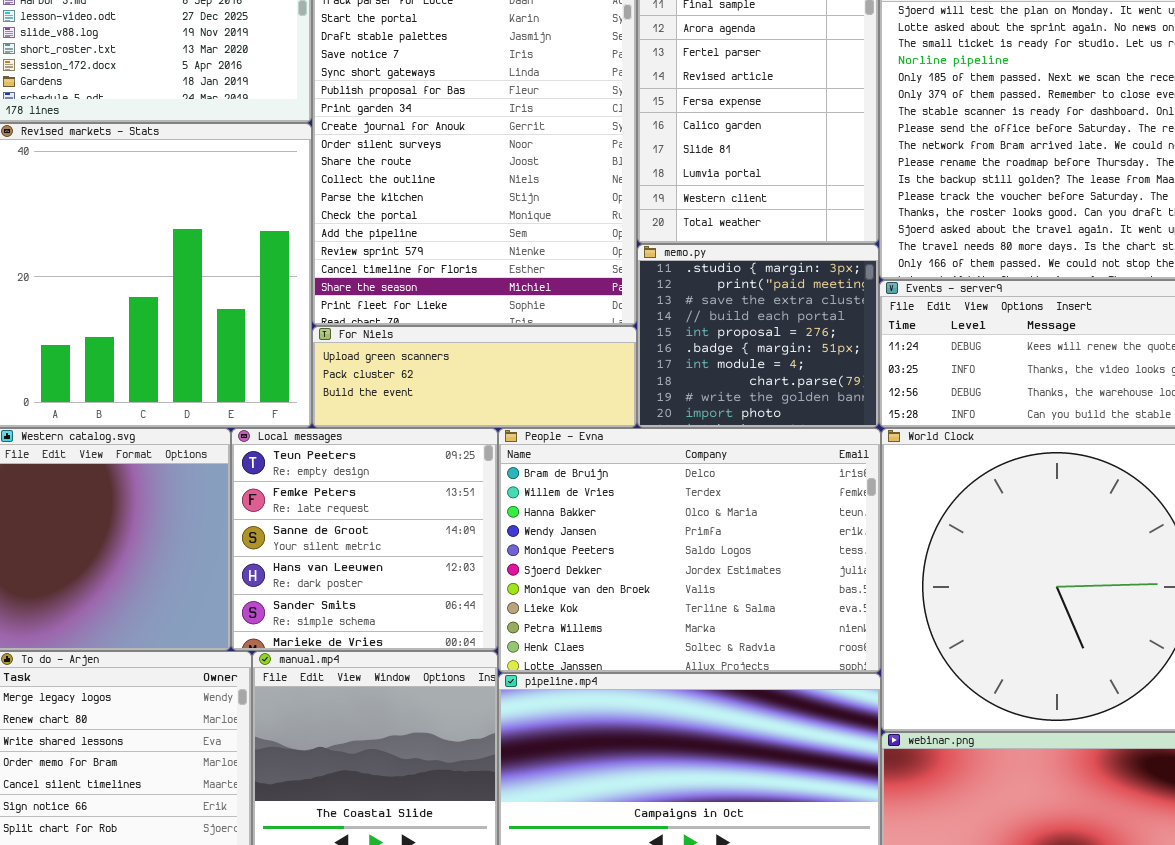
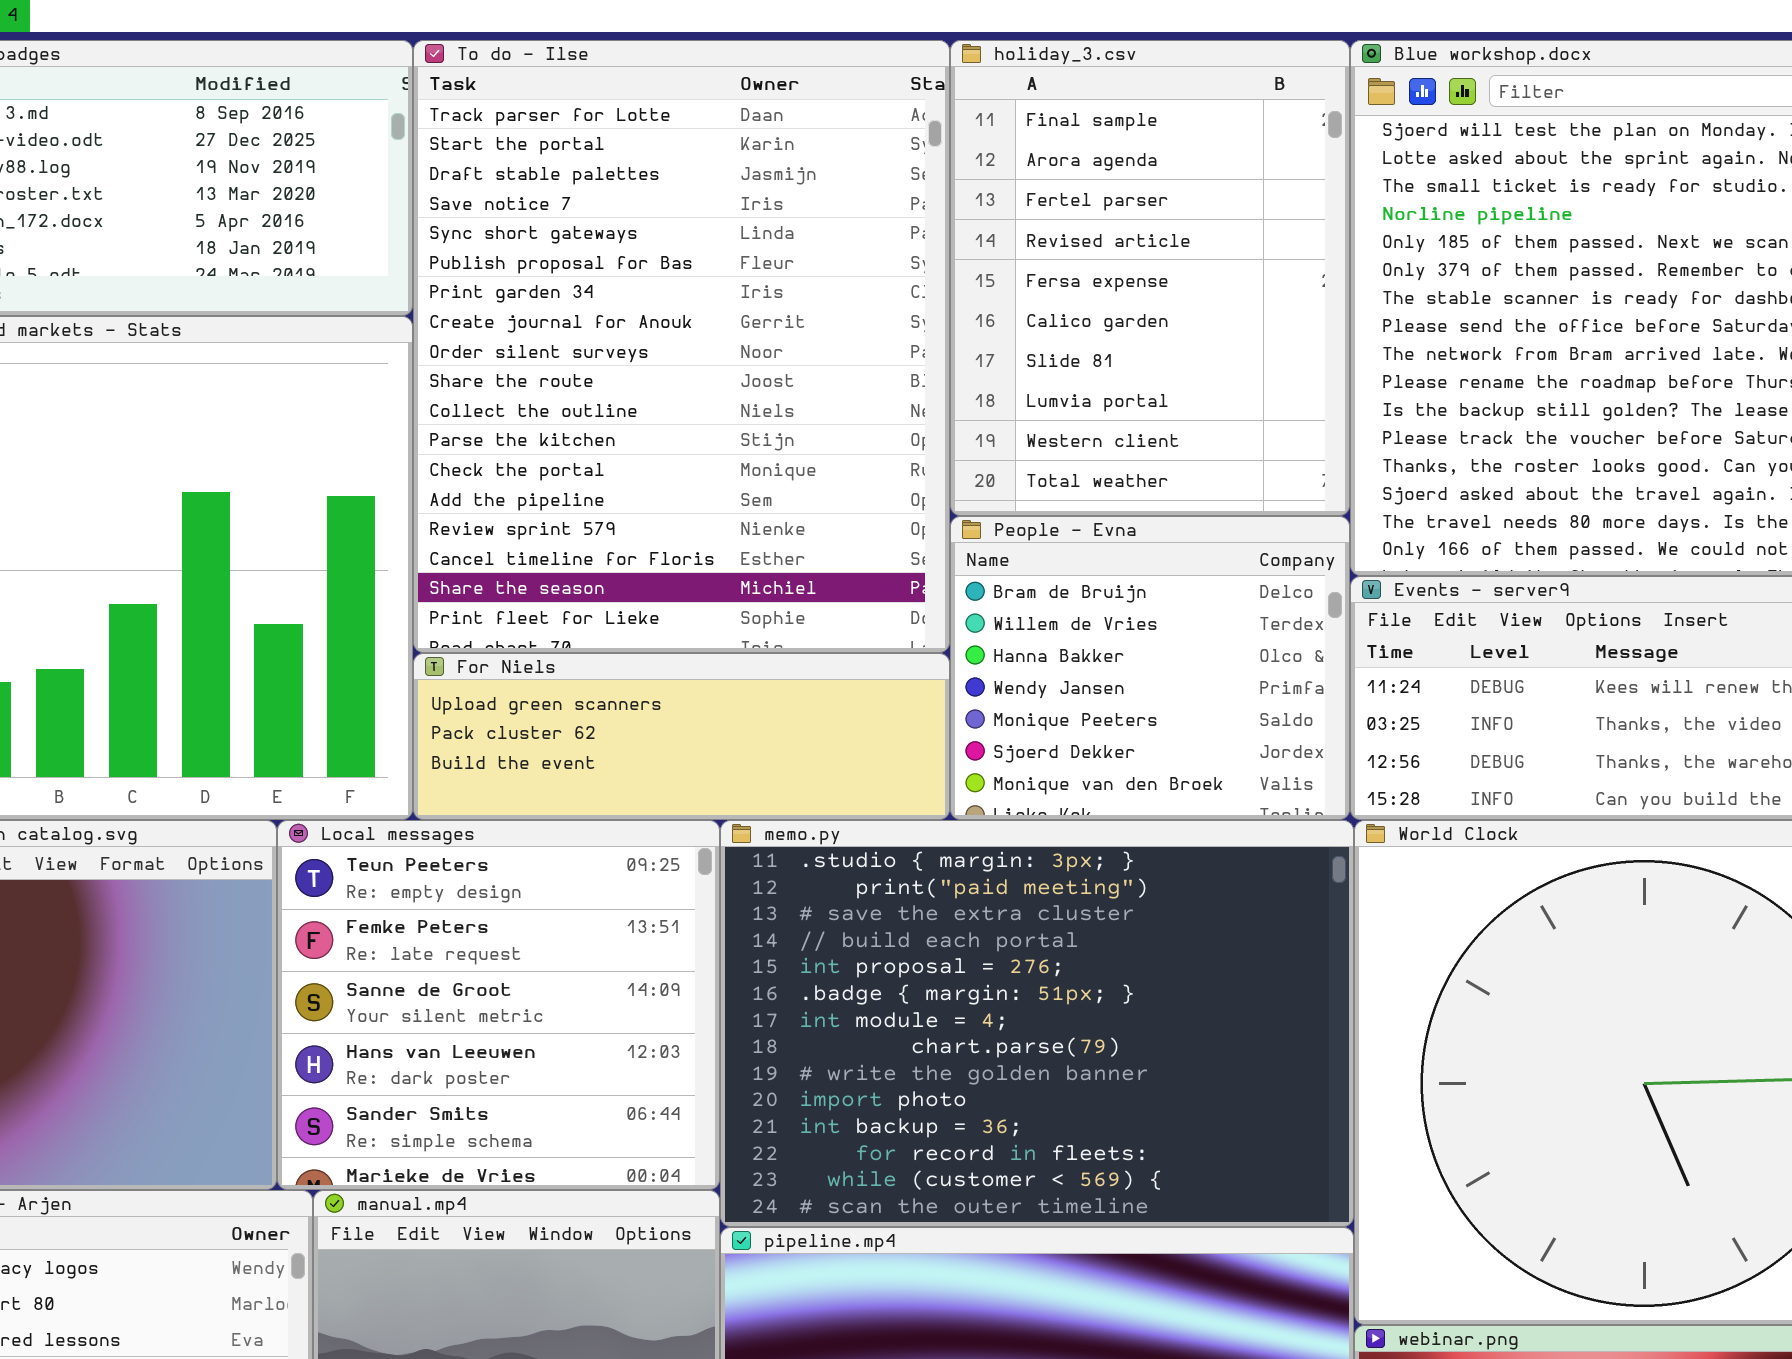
memo.py: [637,244,879,428] -> [720,820,1354,1227], moved, resized
People - Evna: [498,428,881,673] -> [950,516,1350,820], moved, resized

